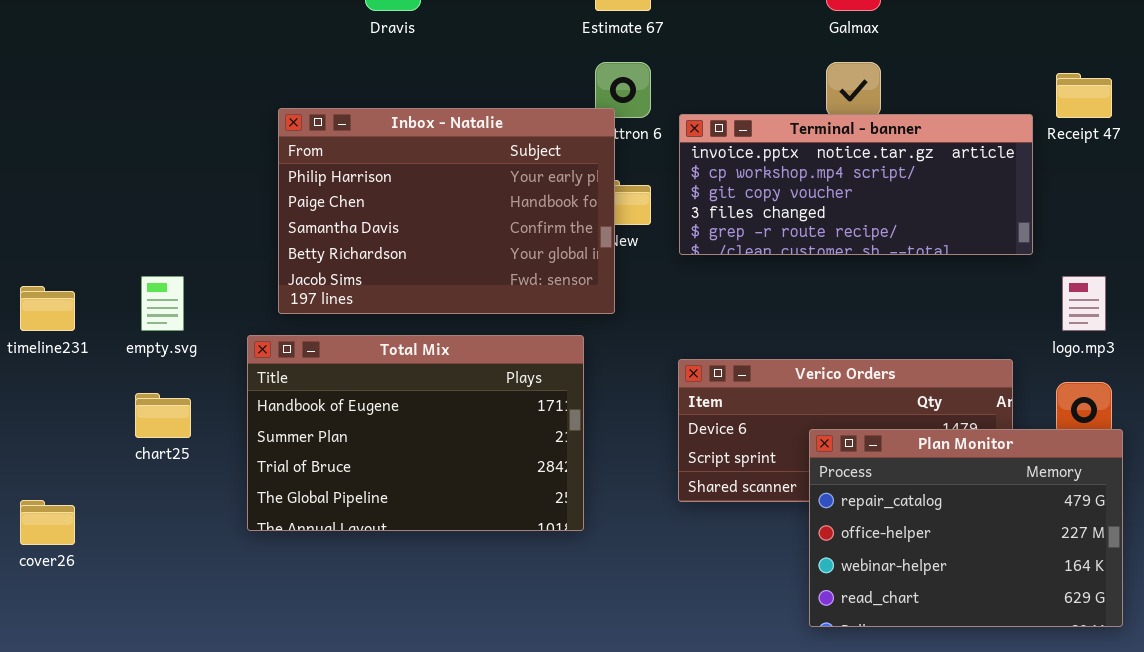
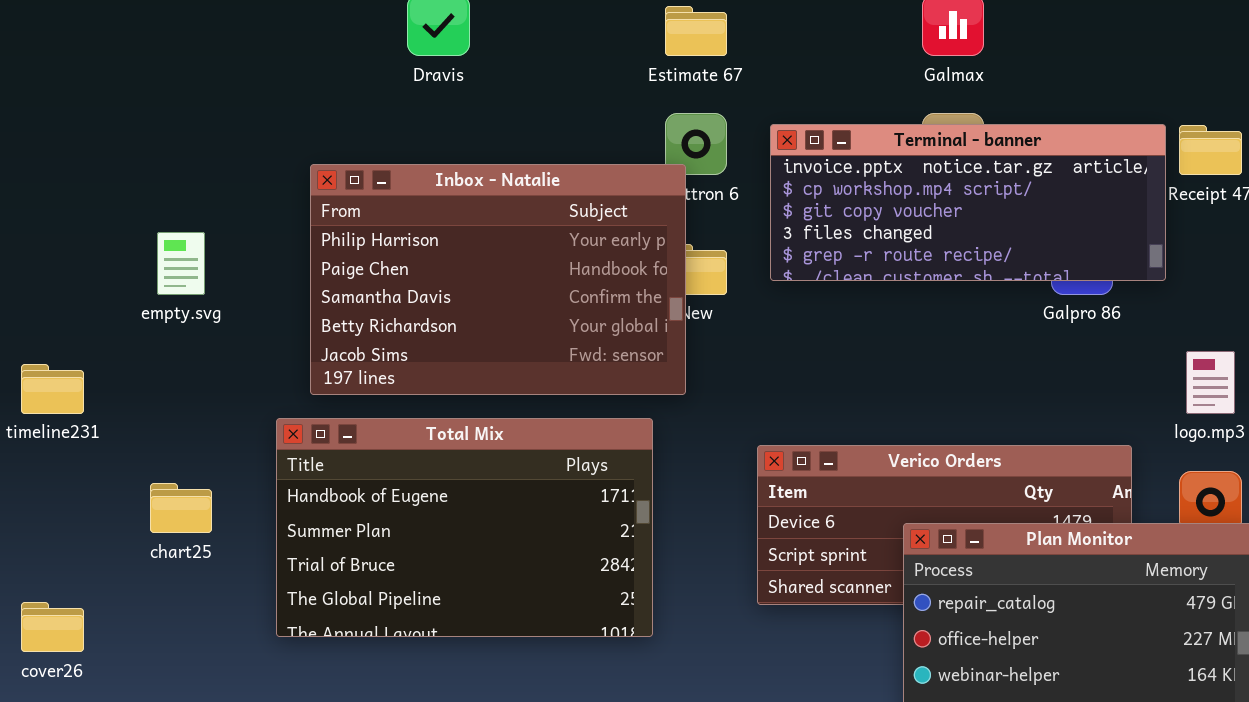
Terminal - banner: [679,114,1033,255] -> [770,124,1166,281], moved
empty.svg: [141,276,184,331] -> [157,232,205,295], moved

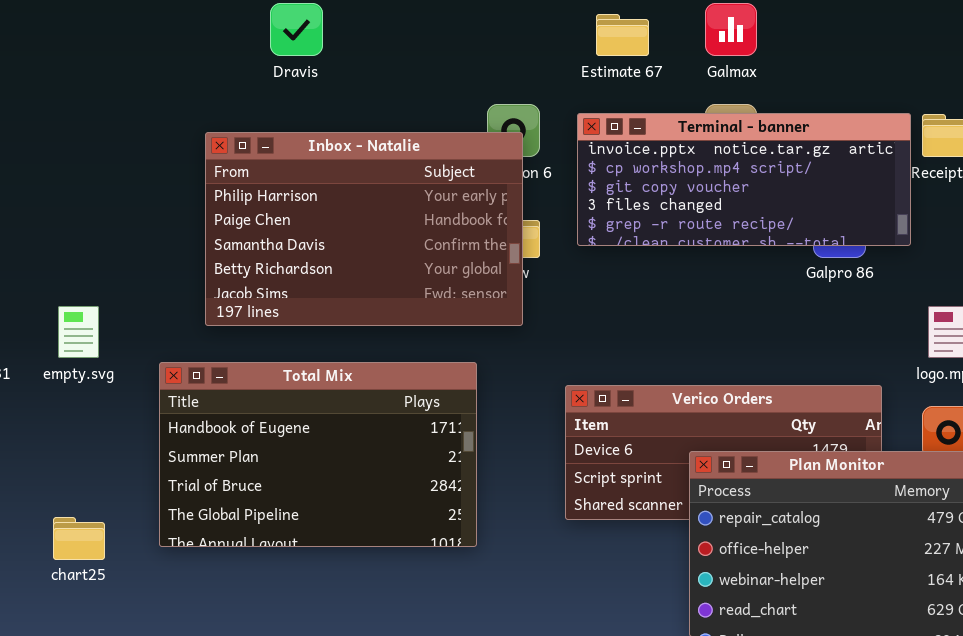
Estimate 67: [665,6,727,56] -> [596,14,649,56], moved
Inbox - Natalie: [310,164,686,395] -> [205,132,523,326], moved
empty.svg: [157,232,205,295] -> [58,306,99,358], moved
chart25: [150,483,212,533] -> [53,517,105,560], moved

